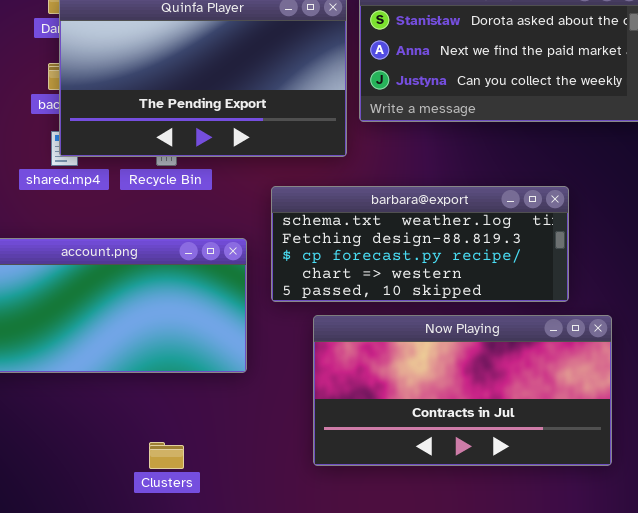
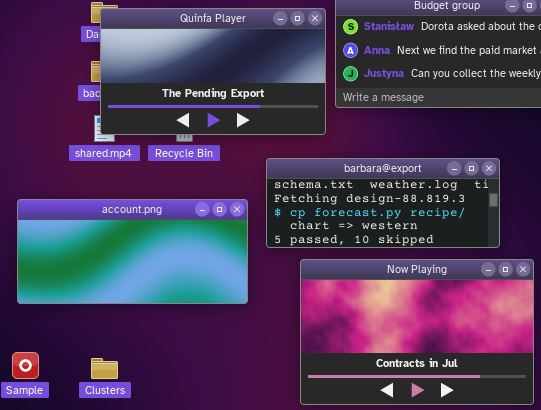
Now Playing: [313,315,612,466] -> [300,259,534,405], resized
Clusters: [149,442,184,469] -> [91,358,118,379], moved

